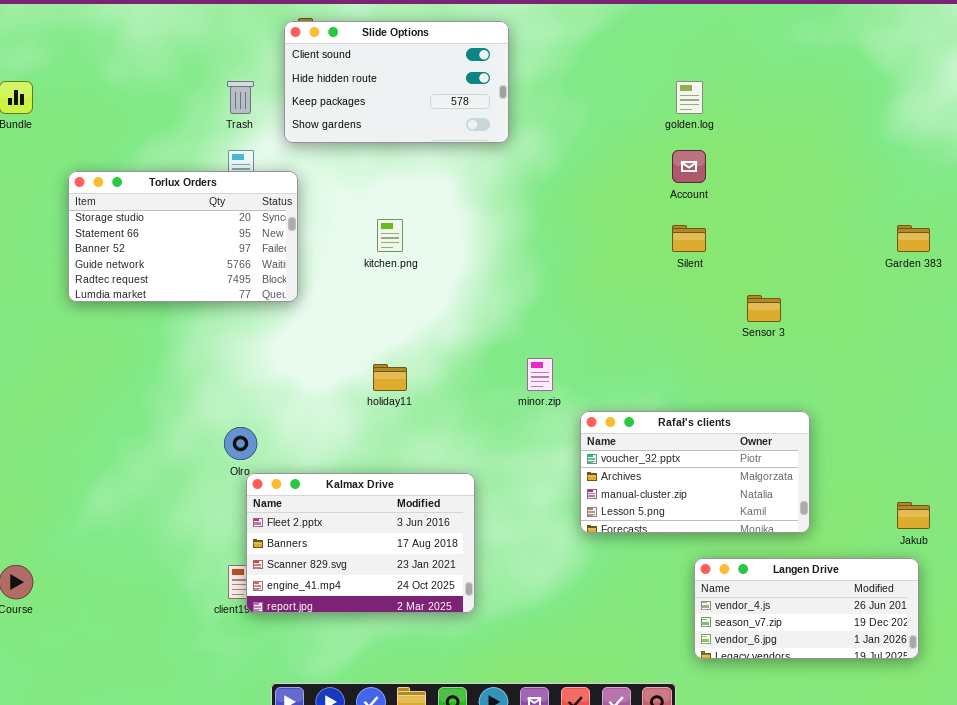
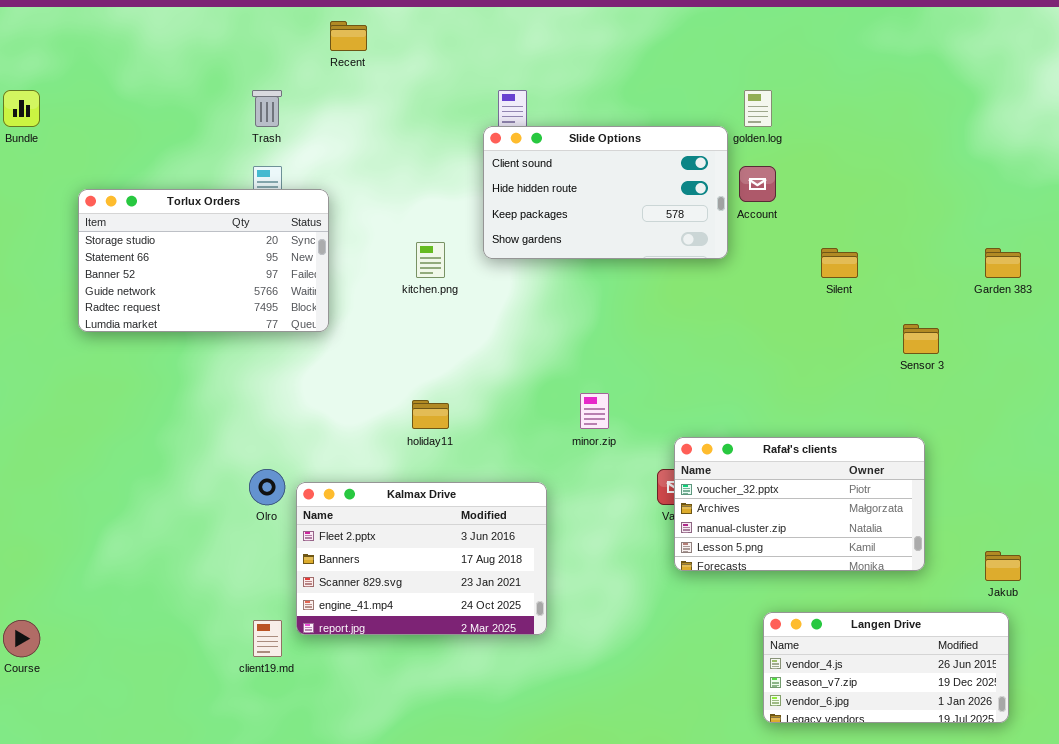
Slide Options: [284,21,509,143] -> [483,126,728,259], moved
Silent: [672,225,706,252] -> [821,248,858,278], moved
Sensor 3: [747,295,781,322] -> [903,324,939,354], moved
Rafał's clients: [580,411,810,533] -> [674,437,925,571], moved
Kalmax Drive: [246,473,475,613] -> [296,482,547,635], moved

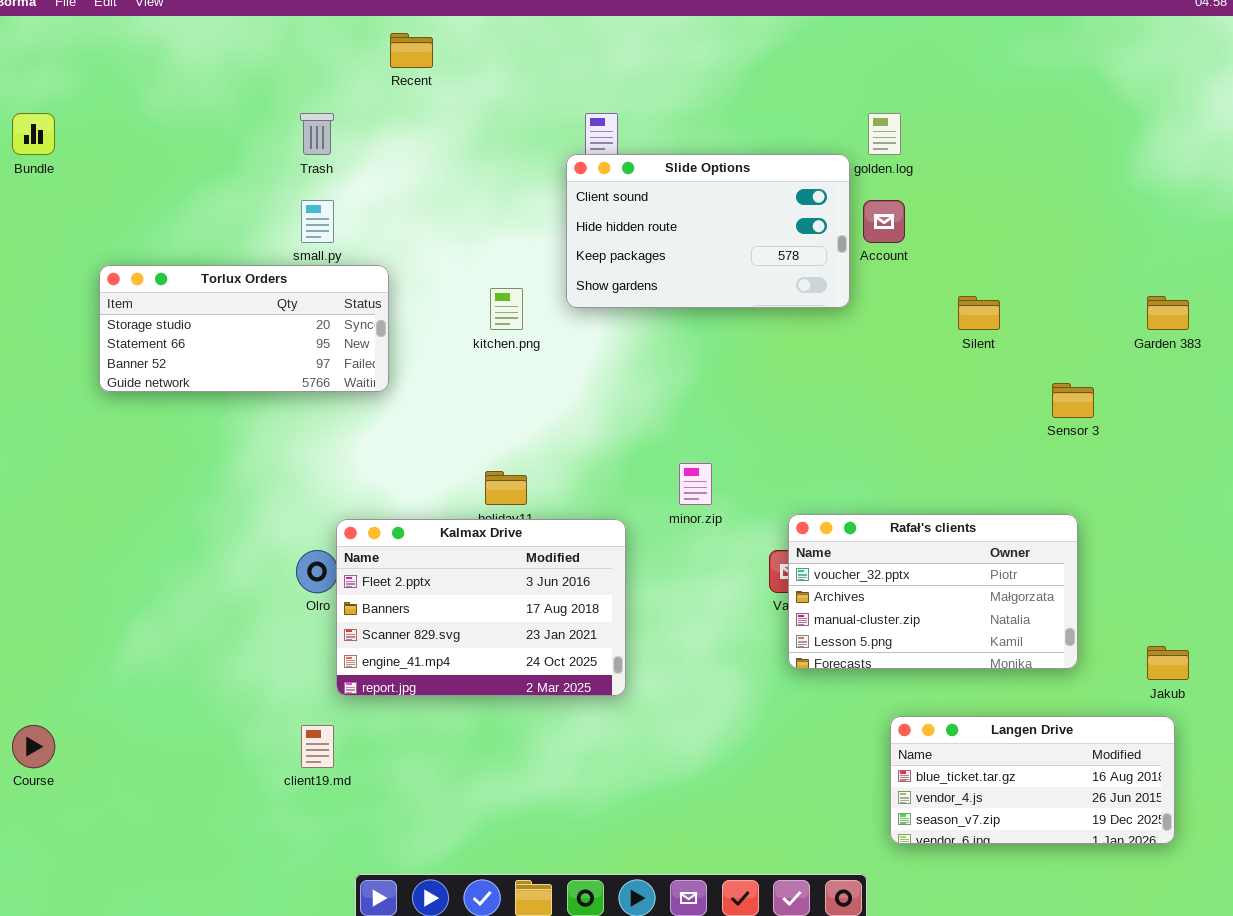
Torlux Orders: [78,189,329,332] -> [99,265,389,392], resized
Kalmax Drive: [296,482,547,635] -> [336,519,626,696], moved
Langen Drive: [763,612,1009,723] -> [890,716,1175,844], scrolled up 1 row

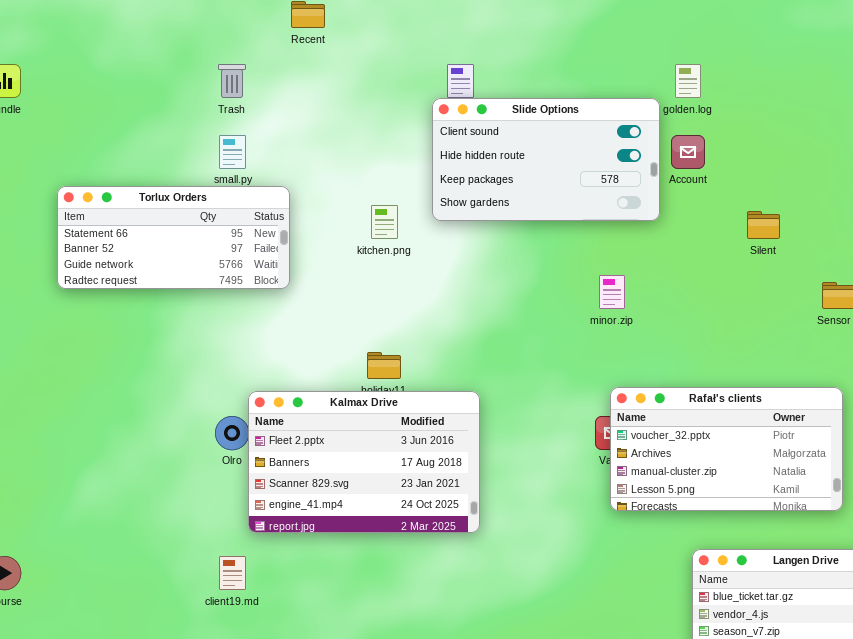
Torlux Orders: [99,265,389,392] -> [57,186,290,289], scrolled down 1 row
minor.zip: [679,463,712,505] -> [599,275,625,309], moved

